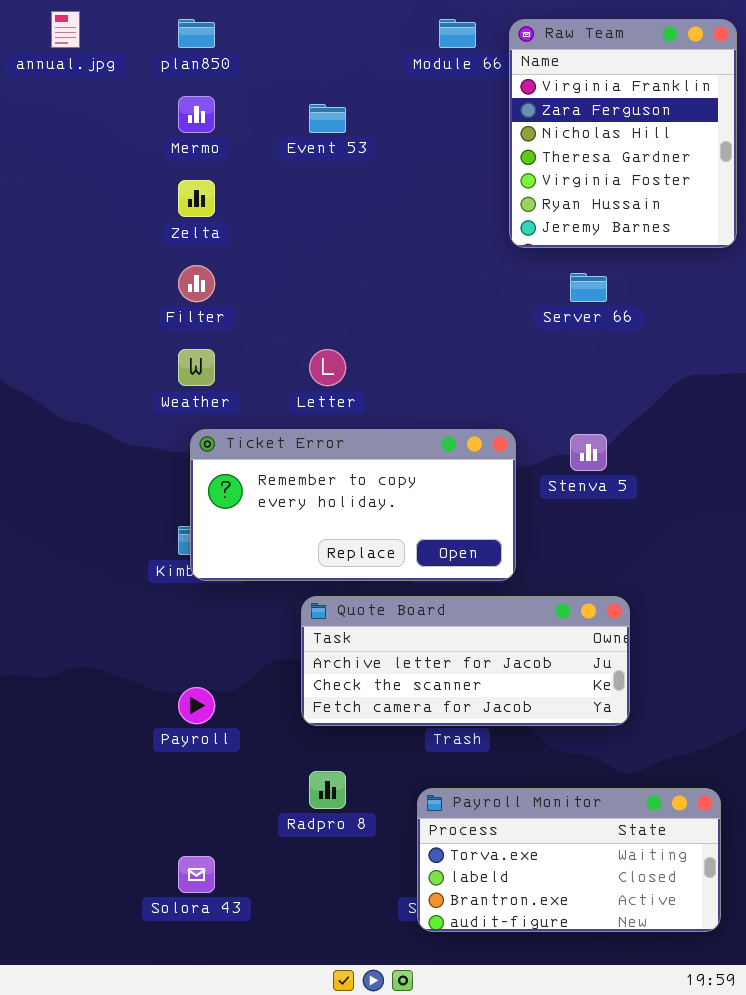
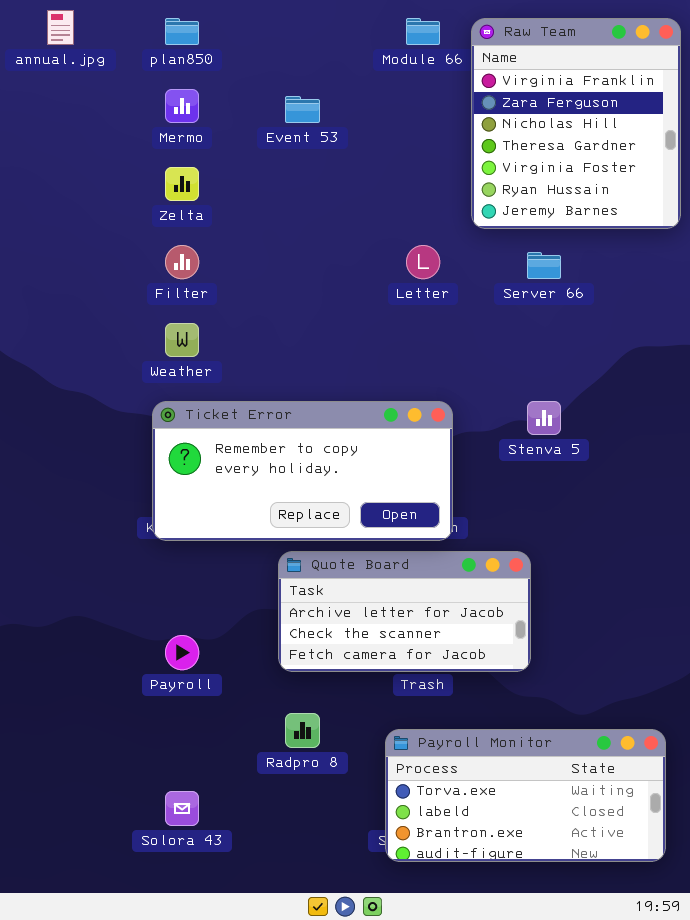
Letter: [309,349,346,386] -> [406,245,440,279], moved
Ticket Error: [190,429,516,581] -> [152,401,453,541], moved
Quote Board: [301,596,630,726] -> [278,551,531,672], resized

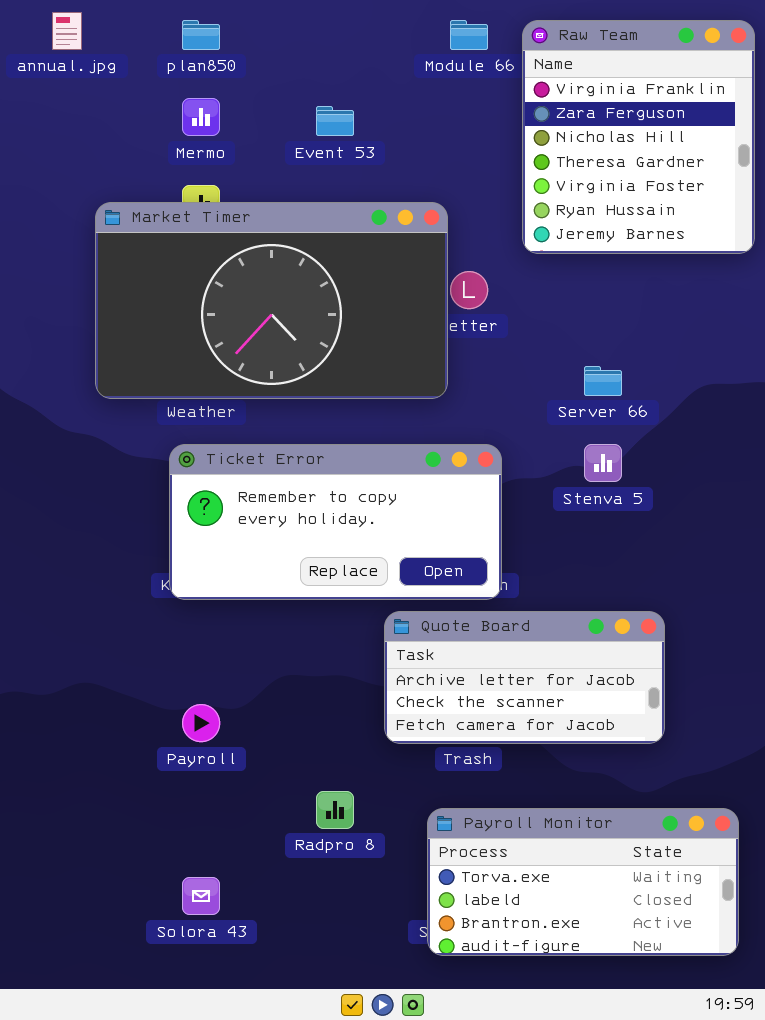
Market Timer: none -> [95,202,448,399], opened
Server 66: [527,252,561,279] -> [584,366,622,396], moved
Quote Board: [278,551,531,672] -> [384,611,665,744], moved

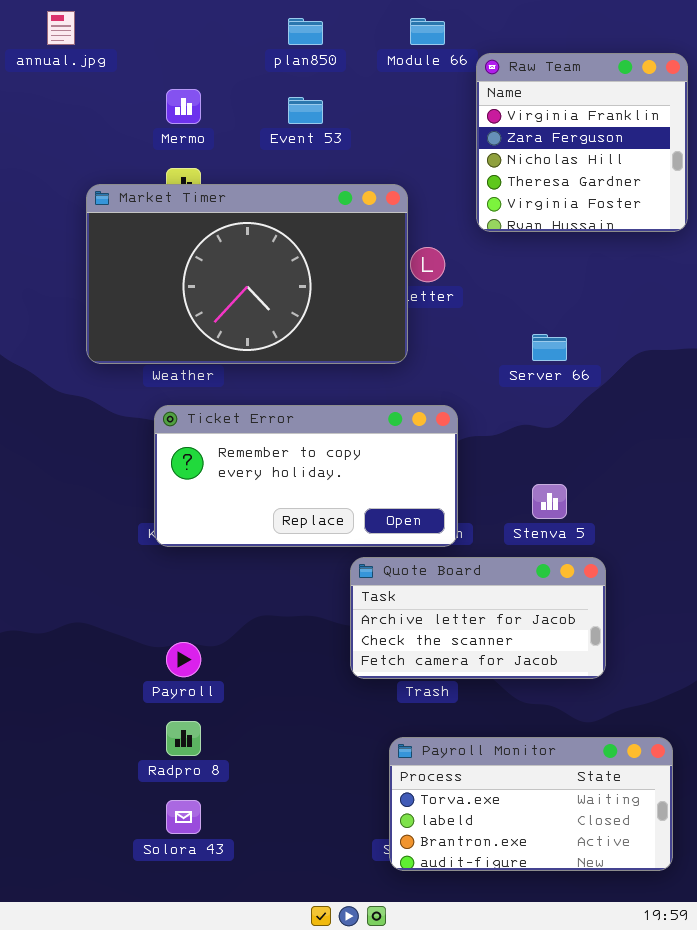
plan850: [182,20,220,50] -> [288,18,323,45], moved
Raw Team: [522,20,755,254] -> [476,53,688,232], resized
Stenva 5: [584,444,622,482] -> [532,484,567,519], moved
Radpro 8: [316,791,354,829] -> [166,721,201,756], moved

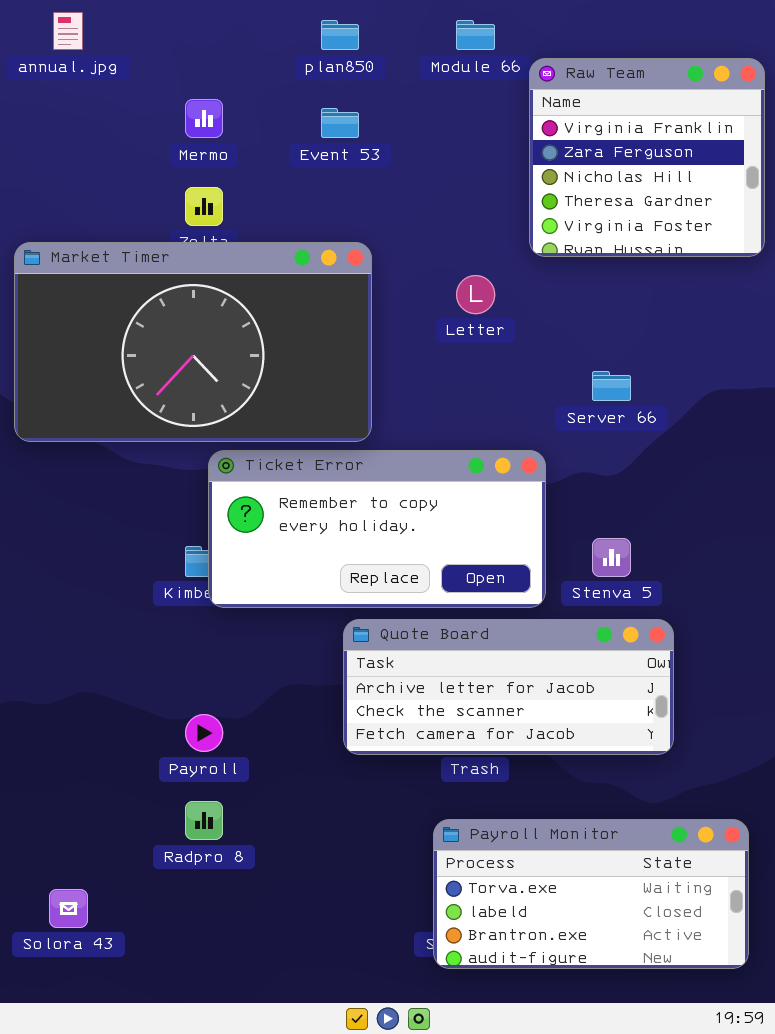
Market Timer: [86,184,408,364] -> [14,242,372,442], moved
Ticket Error: [154,405,458,547] -> [208,450,546,608], moved
Quote Board: [350,557,606,679] -> [343,619,674,755], resized
Solora 43: [166,800,201,834] -> [49,889,88,928], moved

